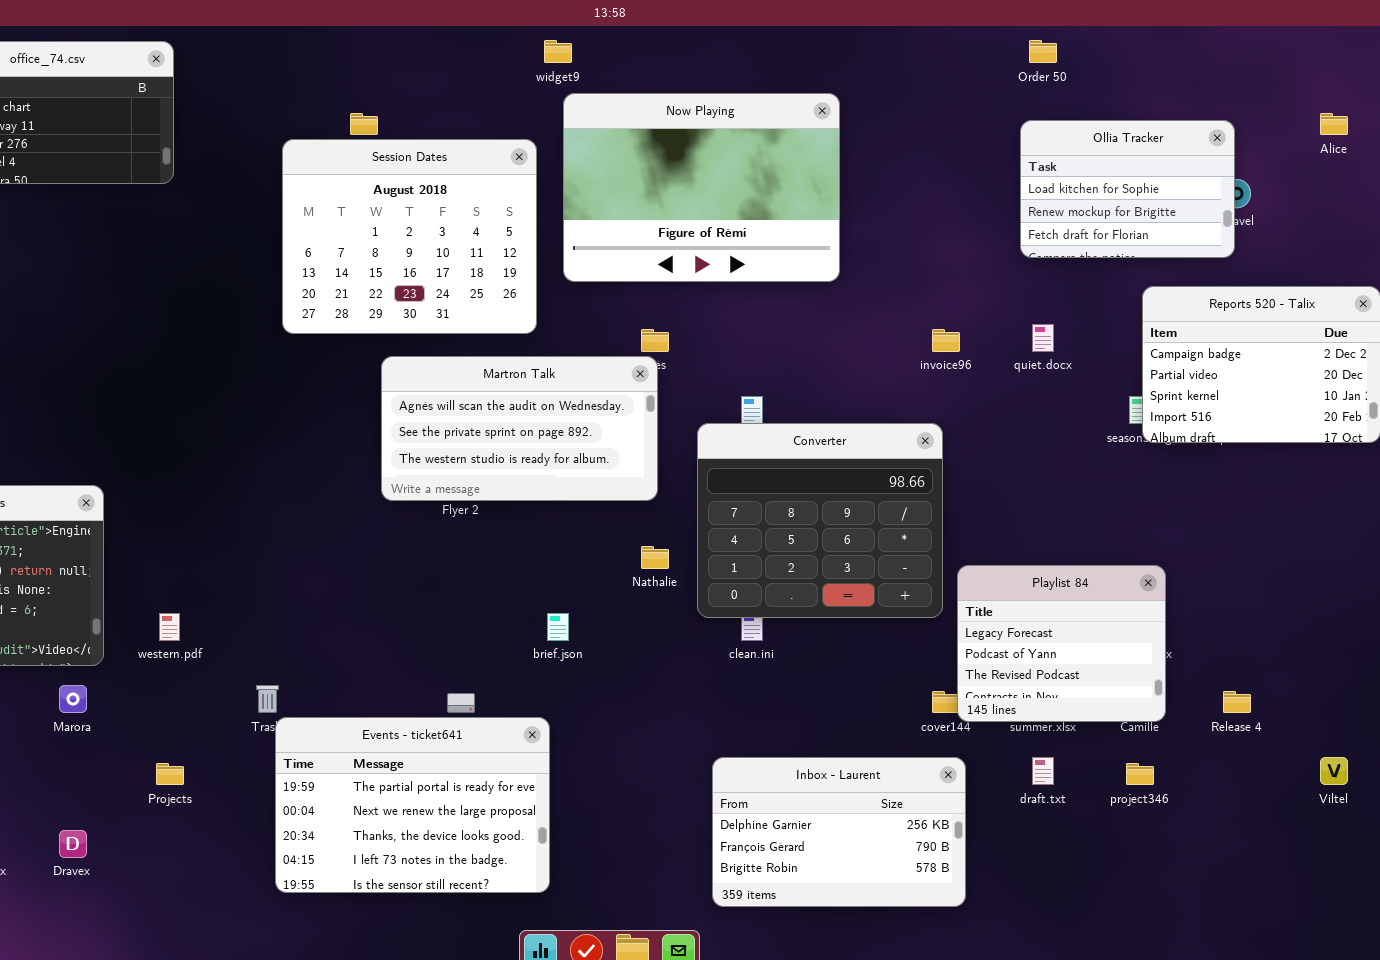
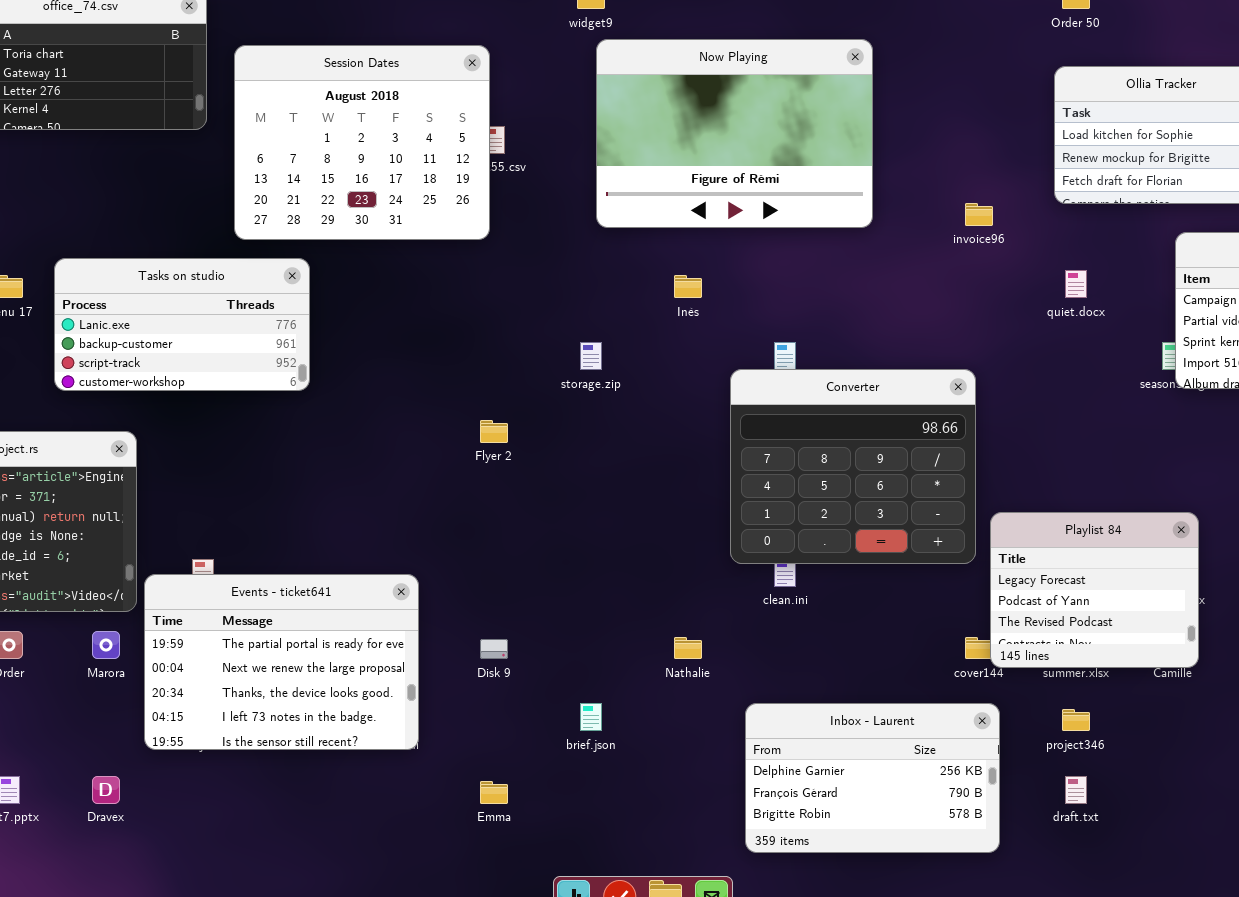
Session Dates: [282,139,537,334] -> [234,45,490,240], moved
Tasks on studio: none -> [54,258,310,391], opened
invoice96: [932,329,960,352] -> [965,203,993,226], moved
Martron Talk: [381,356,658,501] -> none, closed
Nathalie: [641,546,669,569] -> [674,637,702,659], moved
brief.json: [547,613,569,641] -> [580,703,602,731], moved
Events - ticket641: [275,717,550,893] -> [144,574,419,750], moved
draft.txt: [1032,757,1054,785] -> [1065,776,1087,804], moved
project346: [1126,763,1154,785] -> [1062,709,1090,731], moved

